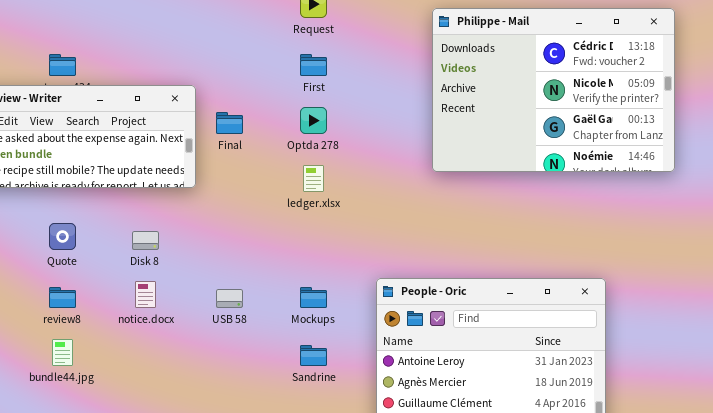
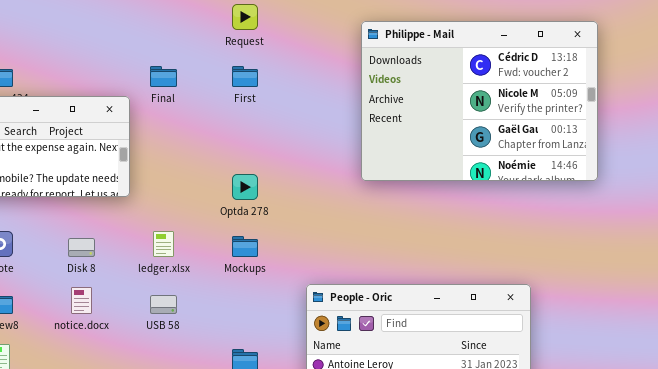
Optda 278: [300,107,327,134] -> [232,174,258,200], moved
Final: [216,112,243,134] -> [150,66,177,87], moved
ledger.xlsx: [303,165,324,192] -> [153,231,174,257], moved
Mockups: [300,287,327,308] -> [232,236,258,257], moved

